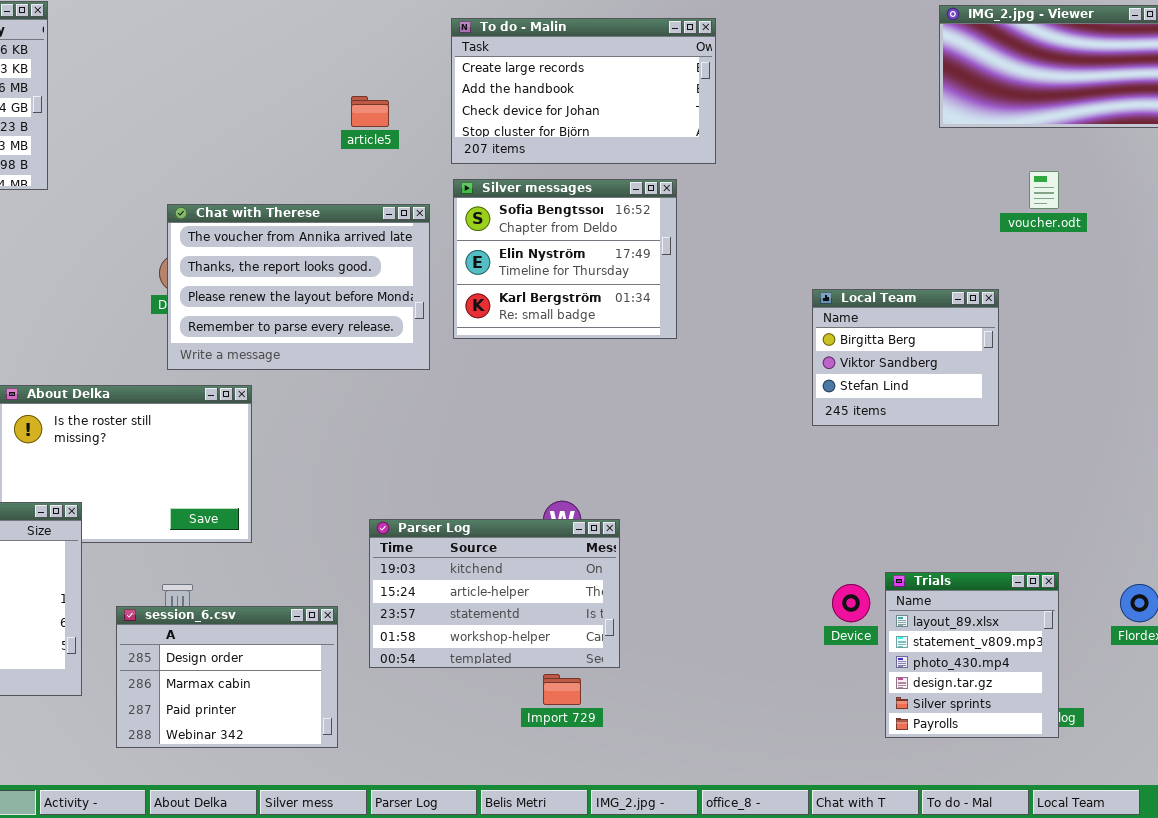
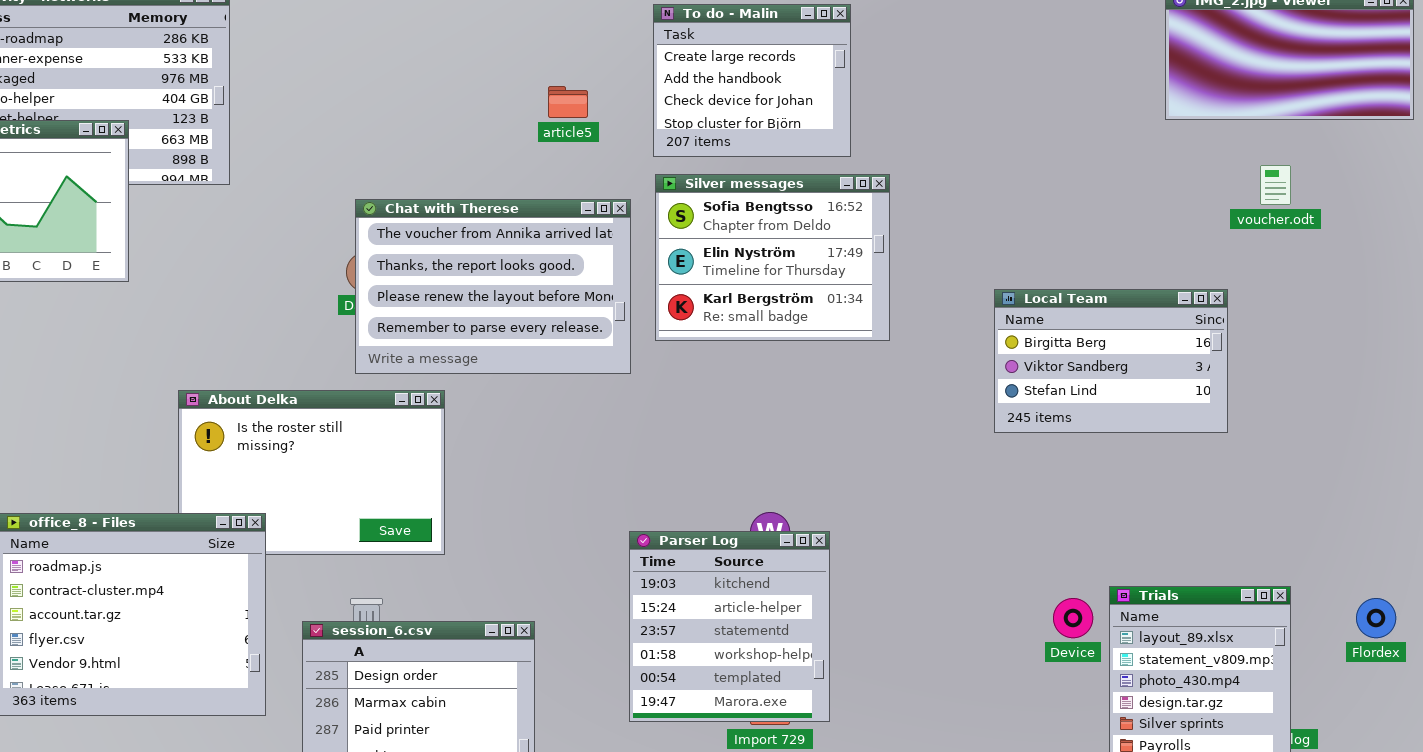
To do - Malin: [451,18,716,164] -> [653,4,851,157], resized
Local Team: [812,289,999,426] -> [994,289,1228,433], resized
Parser Log: [369,519,620,668] -> [629,531,830,722], resized

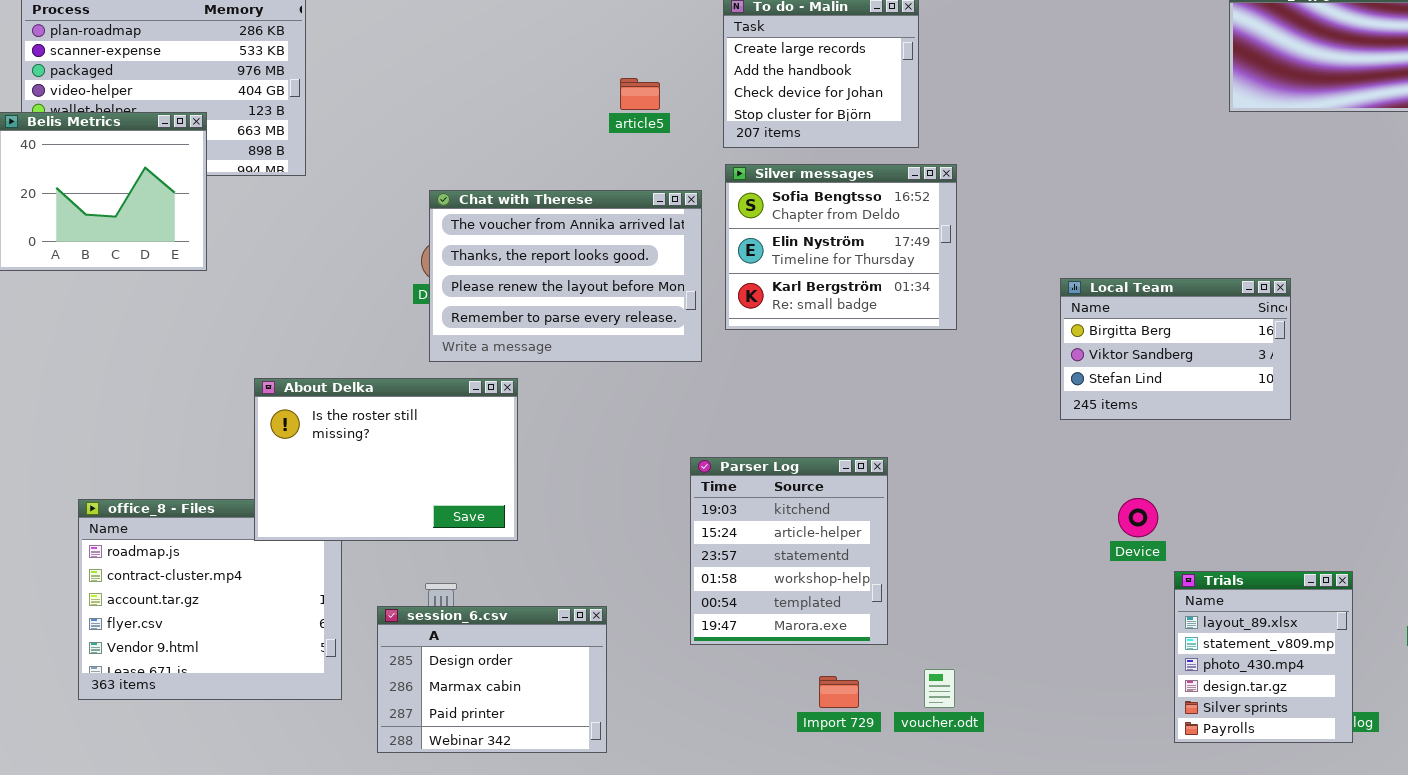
voucher.odt: [1260,165,1291,205] -> [924,669,955,708], moved
About Delka: [178,390,445,555] -> [254,378,518,541], raised
Parser Log: [629,531,830,722] -> [690,457,888,645], moved
Device: [1053,598,1093,638] -> [1118,498,1158,537], moved

